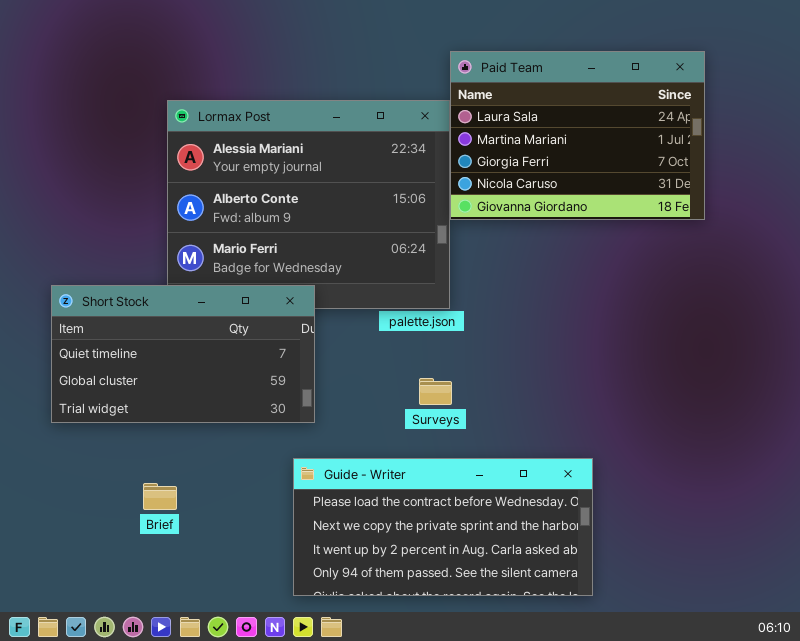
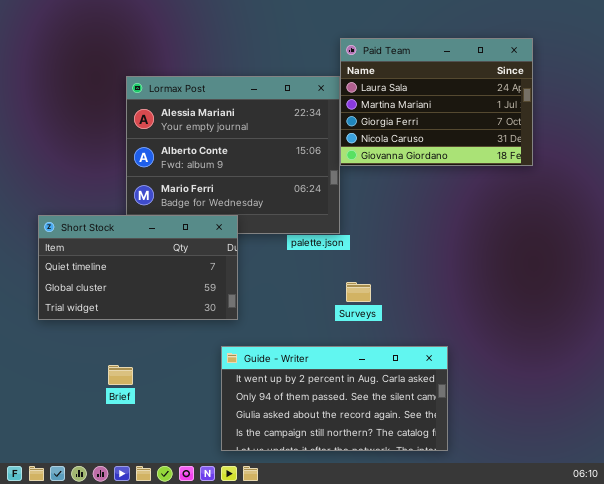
Surveys: [419,378,452,405] -> [346,282,371,302], moved
Guide - Writer: [293,458,593,596] -> [221,346,448,451], scrolled down 2 rows

